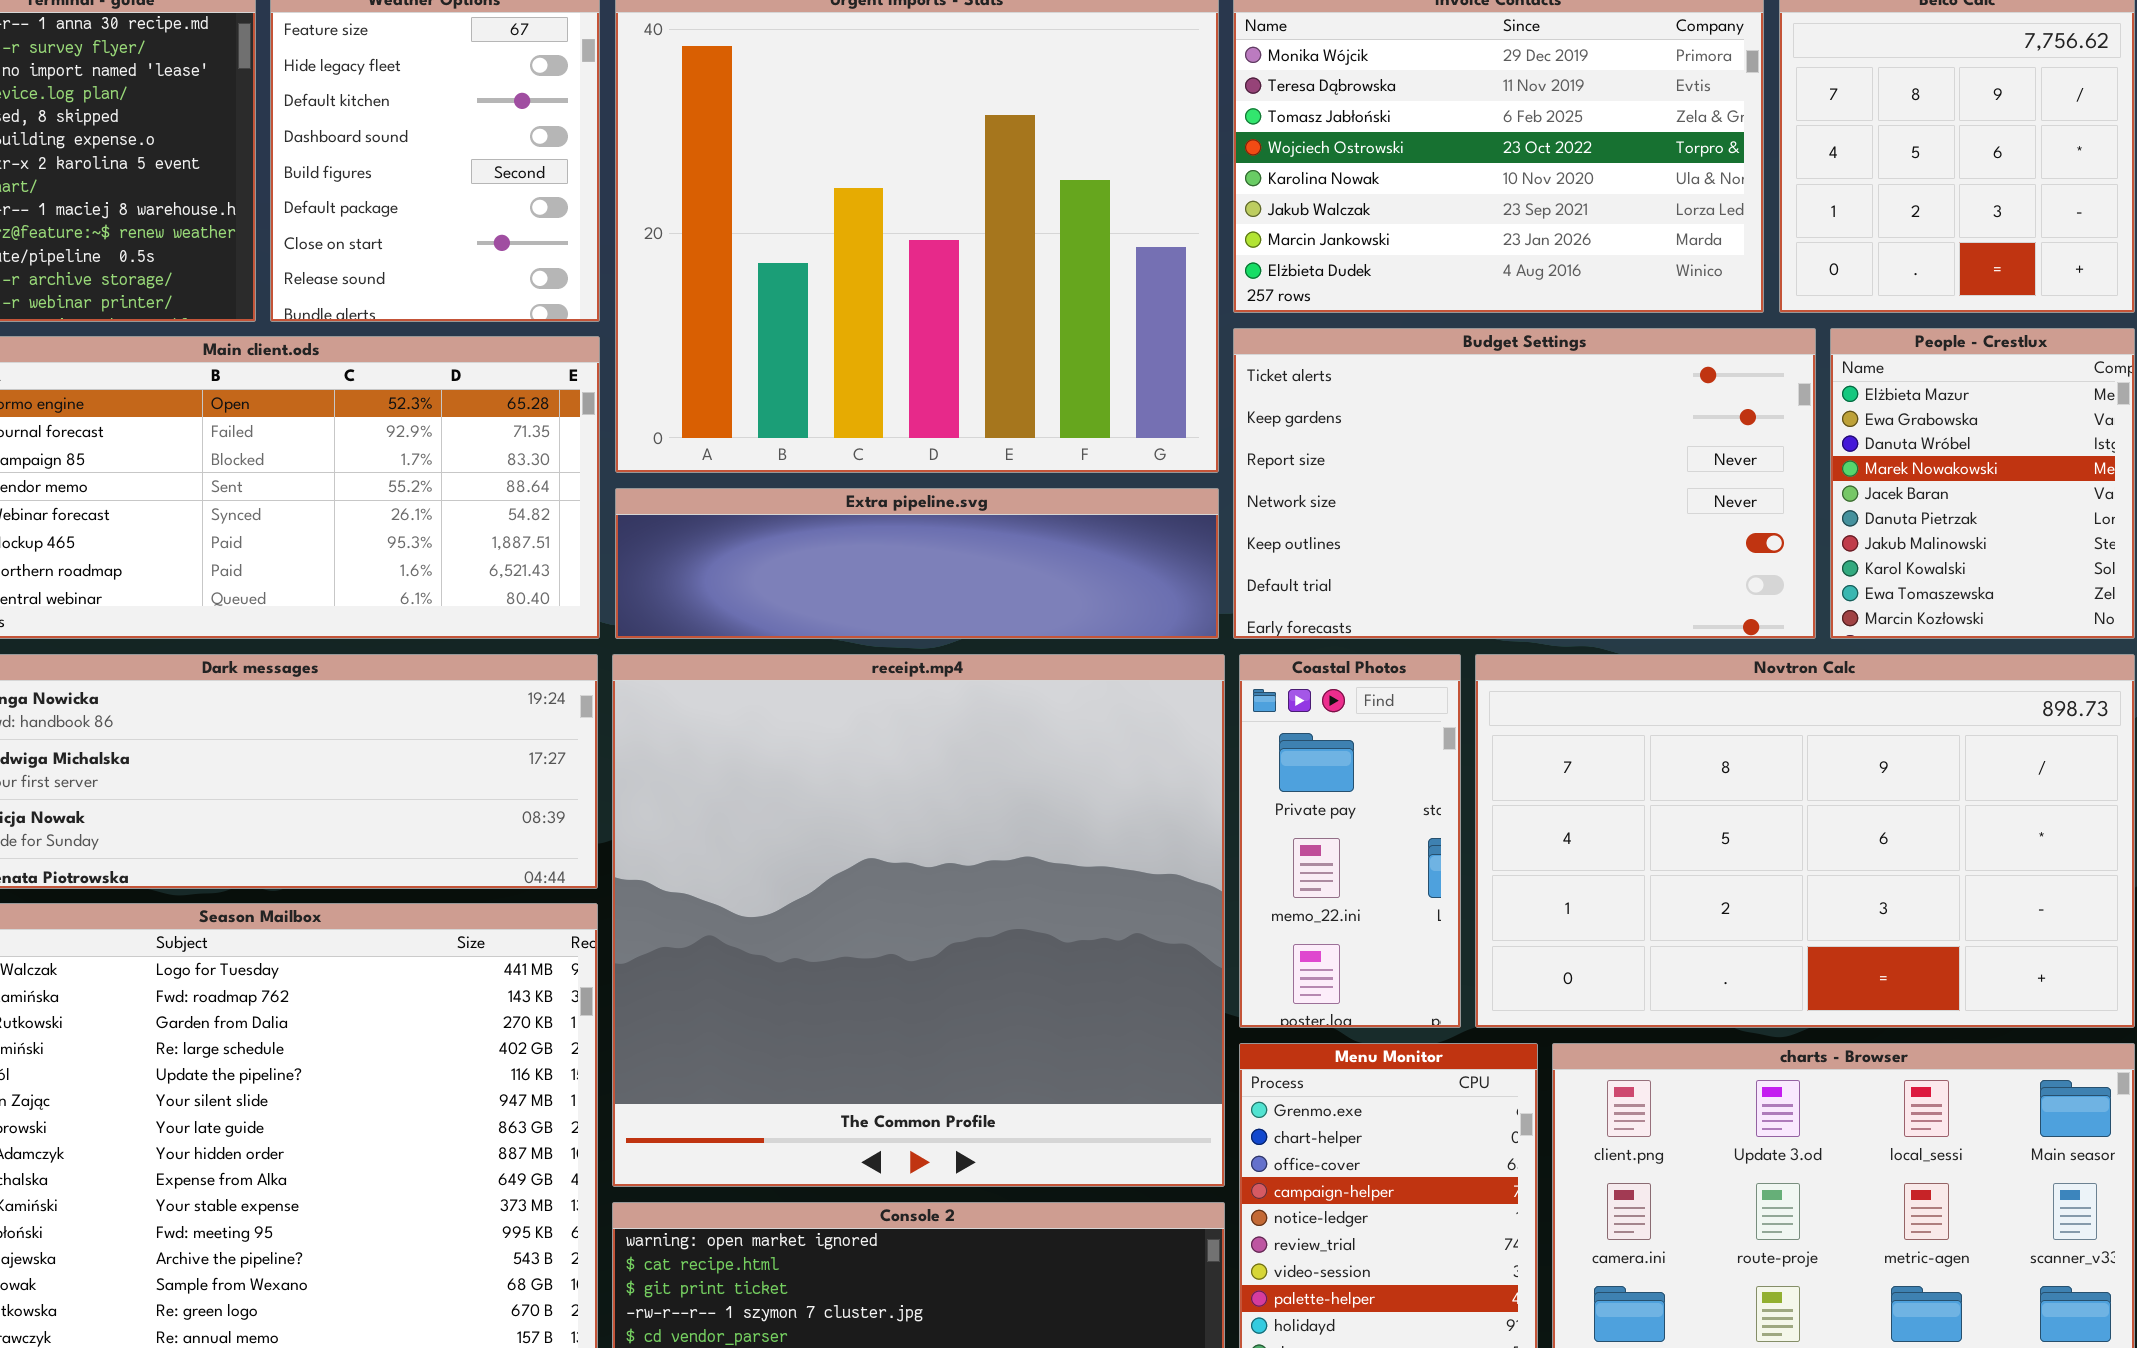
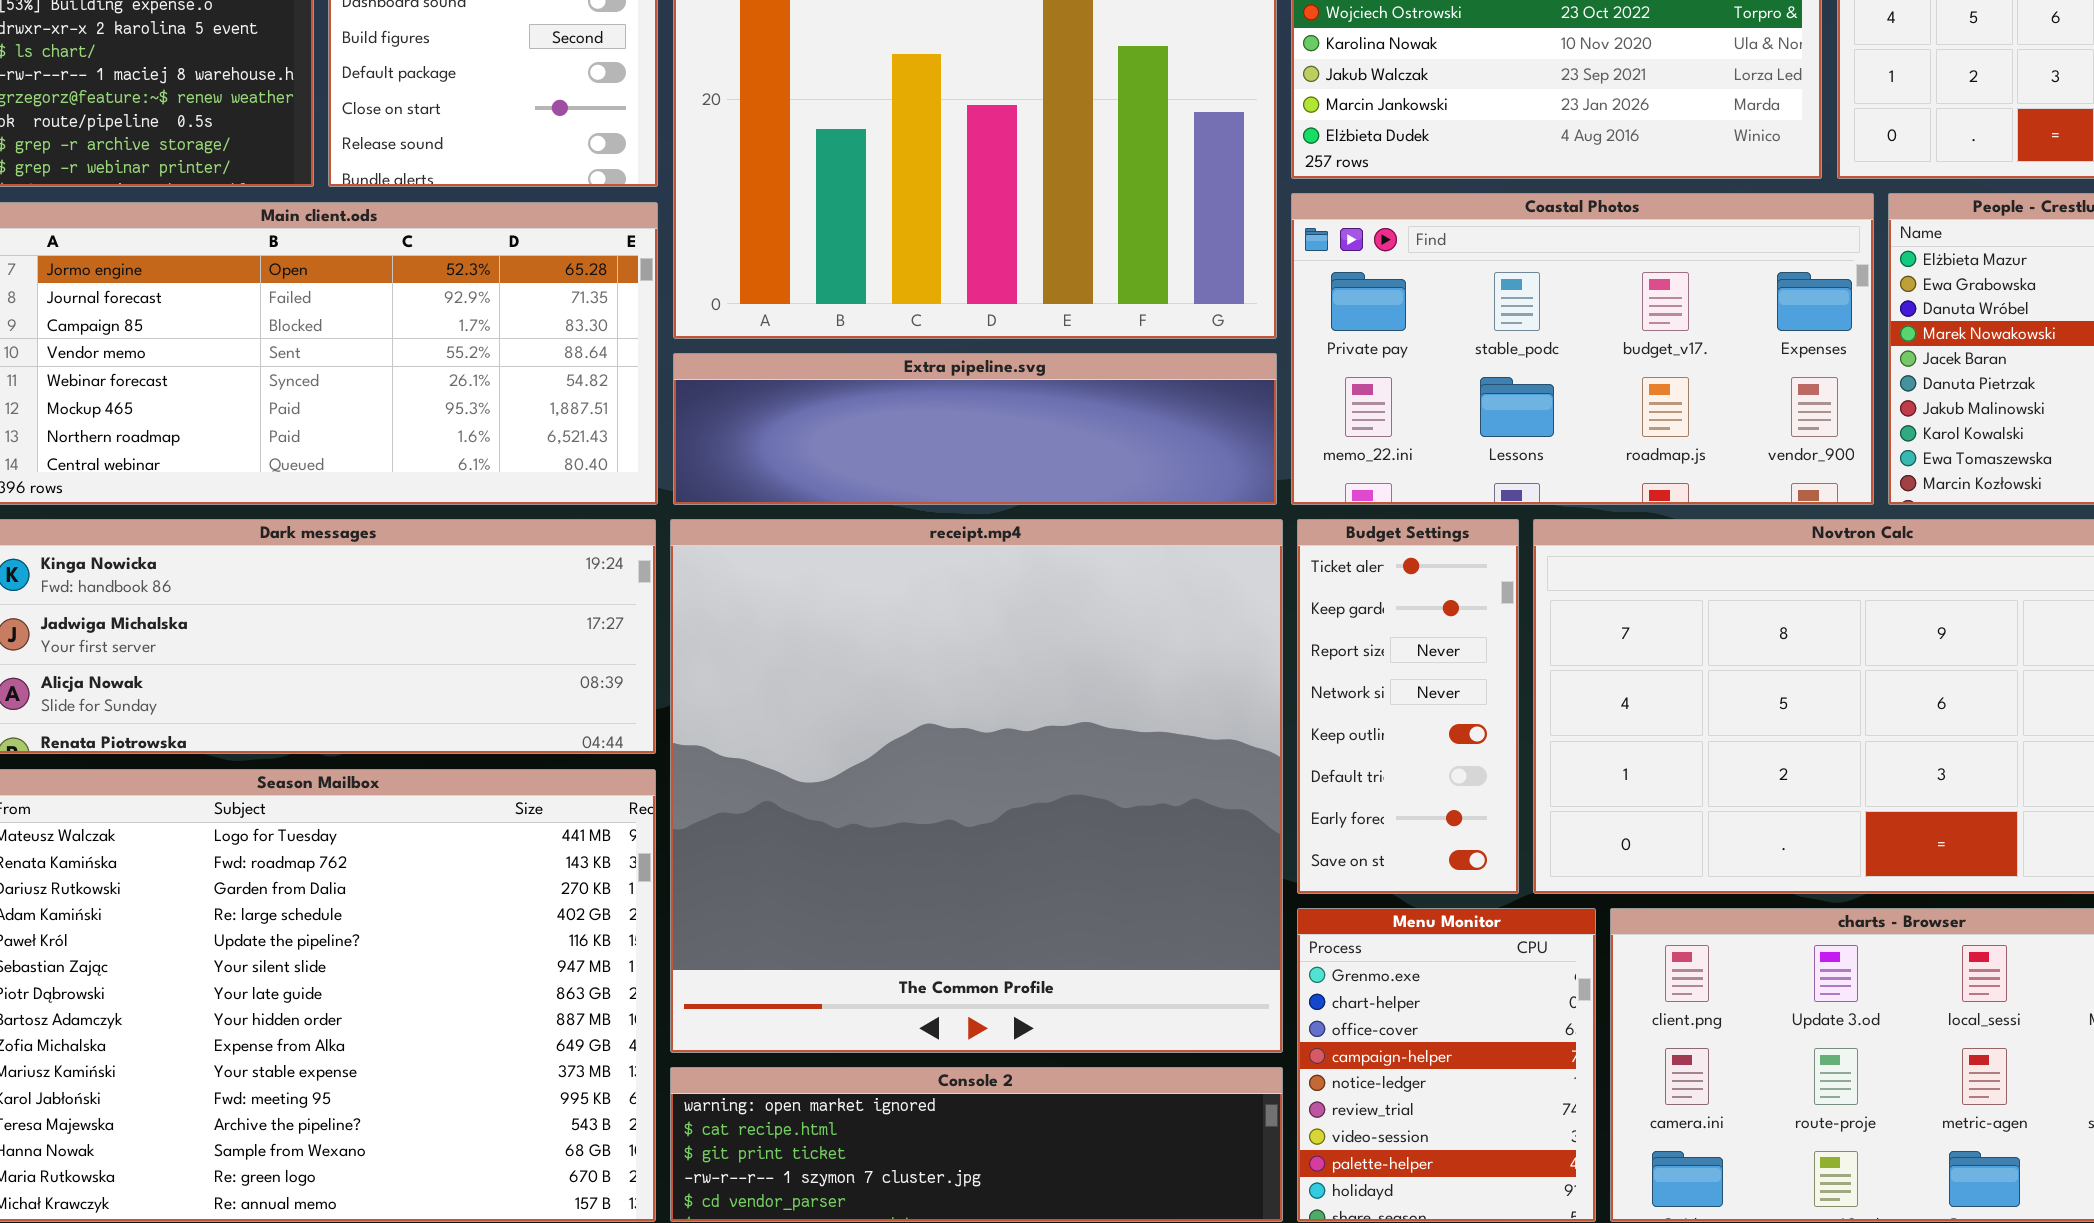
Budget Settings: [1233,328,1816,639] -> [1297,519,1519,894], moved, resized
Coastal Photos: [1239,654,1461,1028] -> [1291,193,1874,505], moved, resized

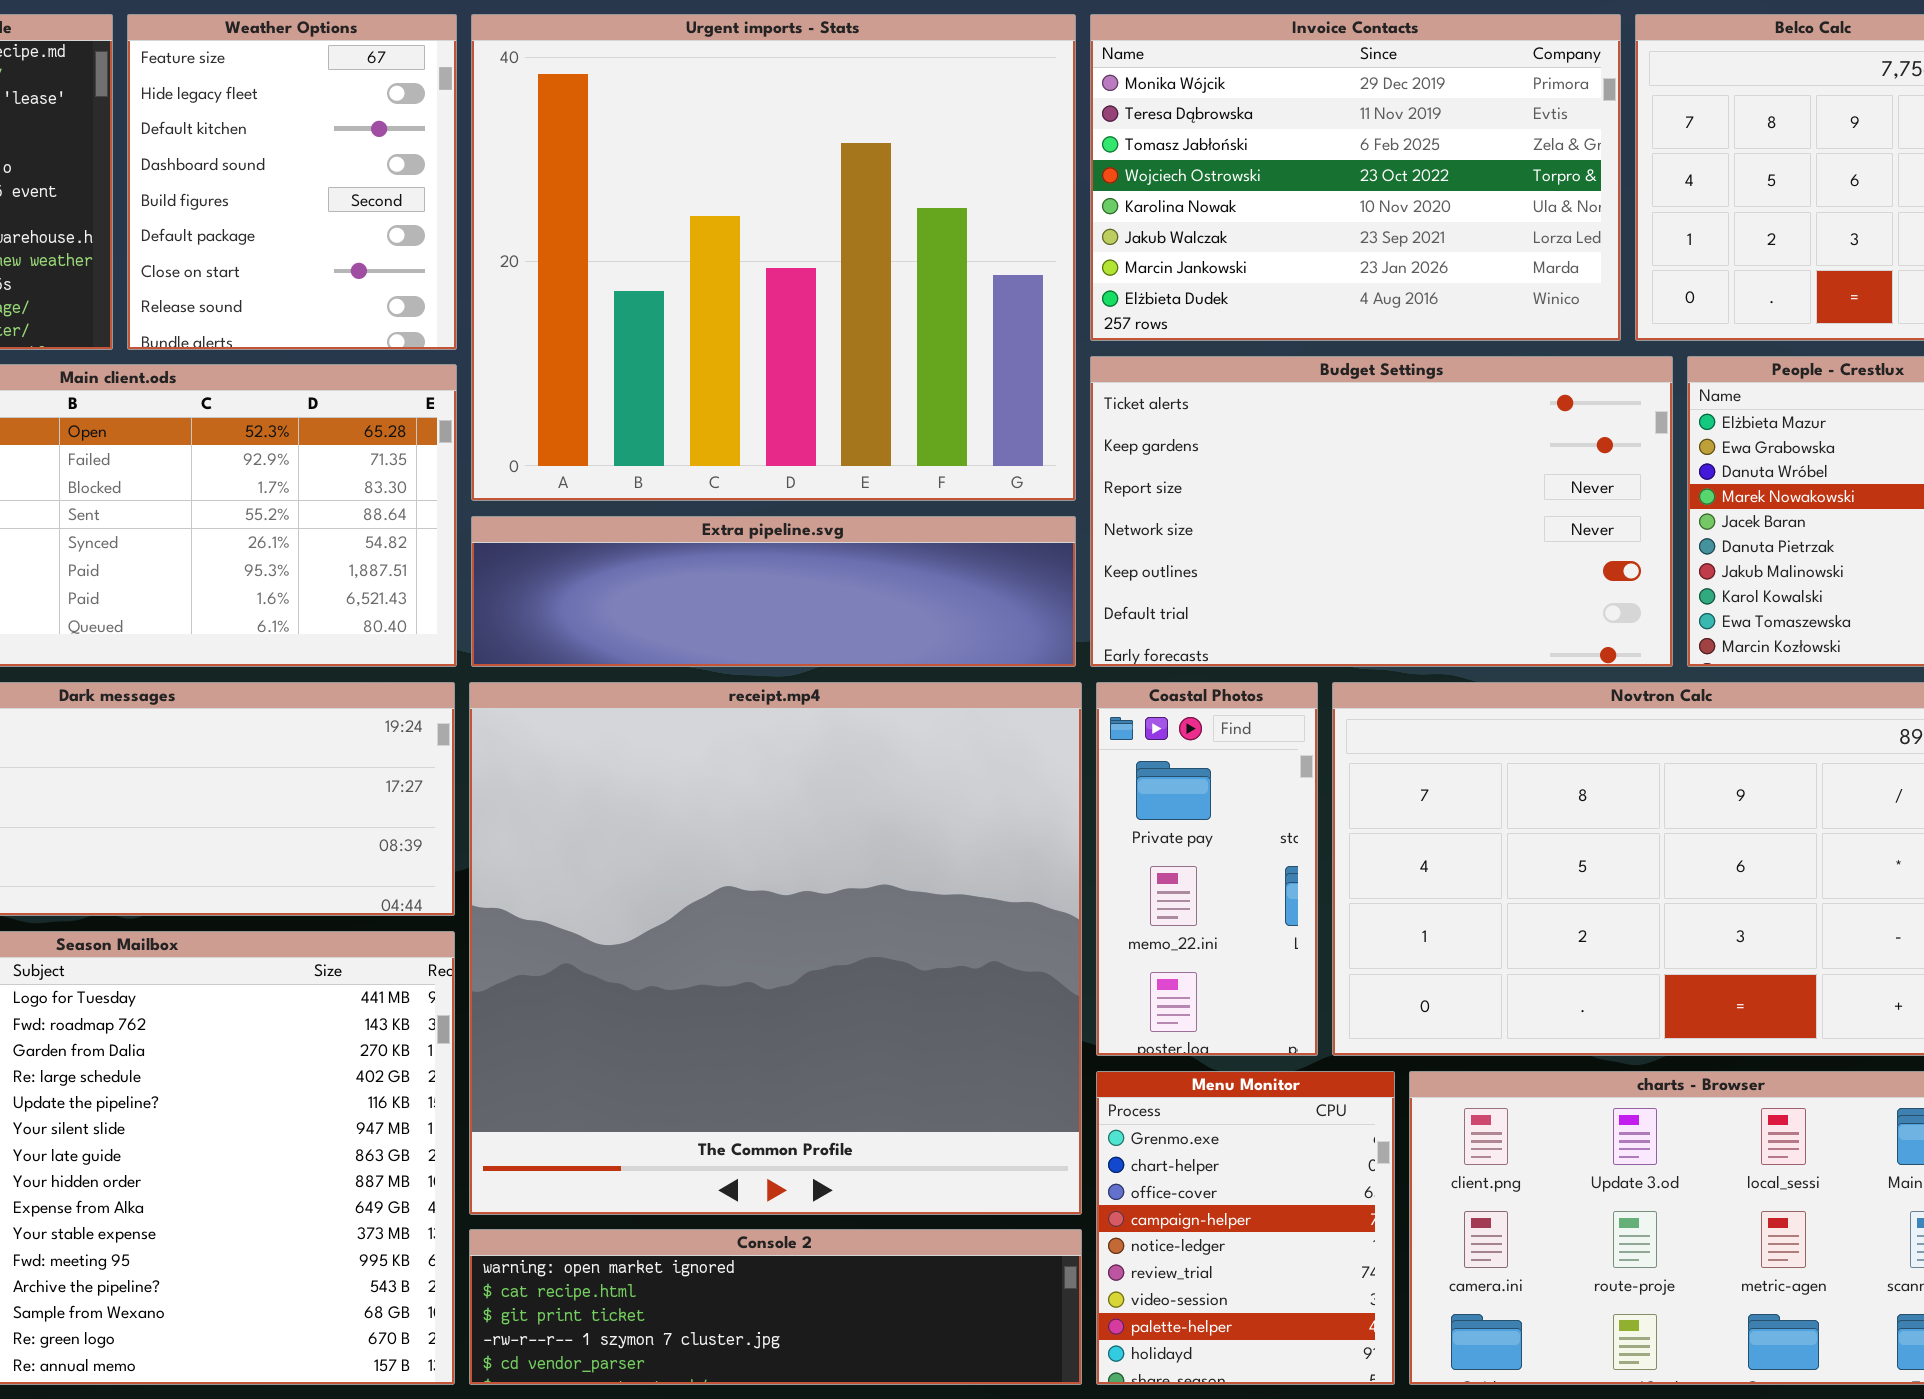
Coastal Photos: [1291,193,1874,505] -> [1096,682,1318,1056], moved, resized
Budget Settings: [1297,519,1519,894] -> [1090,356,1673,667], moved, resized

